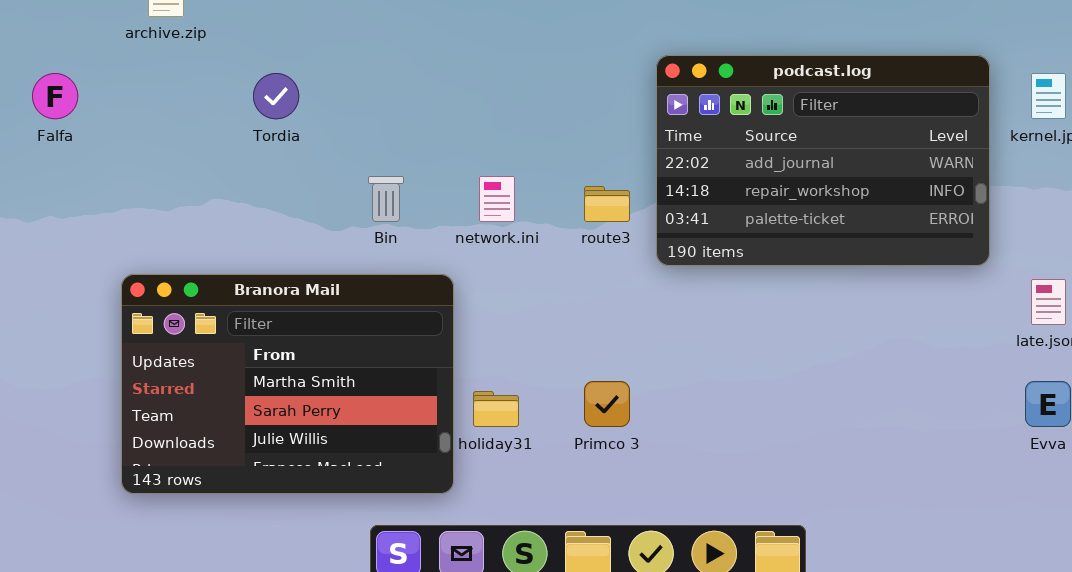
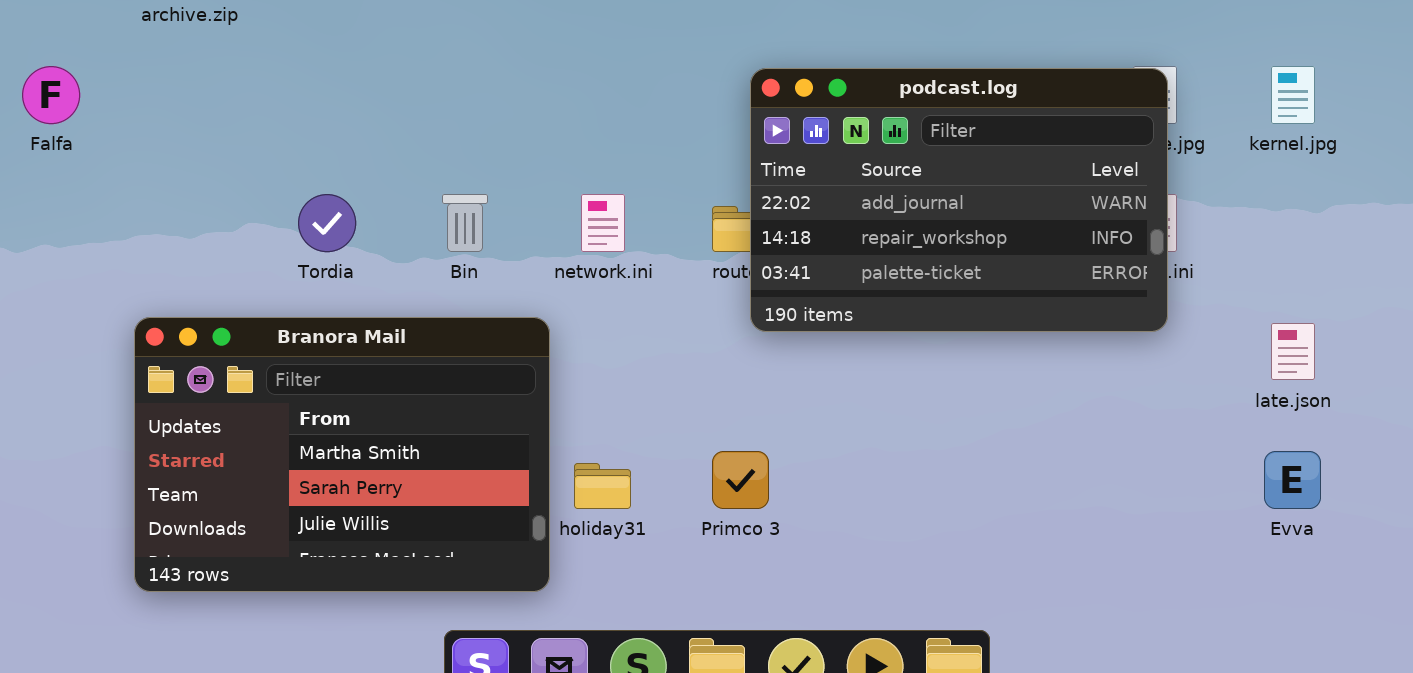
podcast.log: [656,55,990,266] -> [750,68,1168,332], moved
Tordia: [253,73,299,119] -> [298,194,356,252], moved

